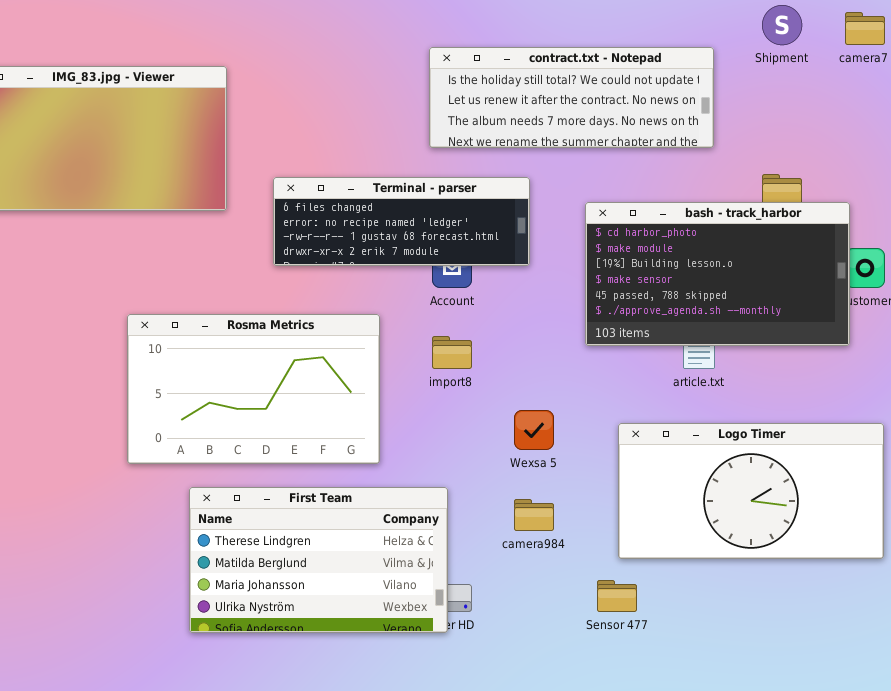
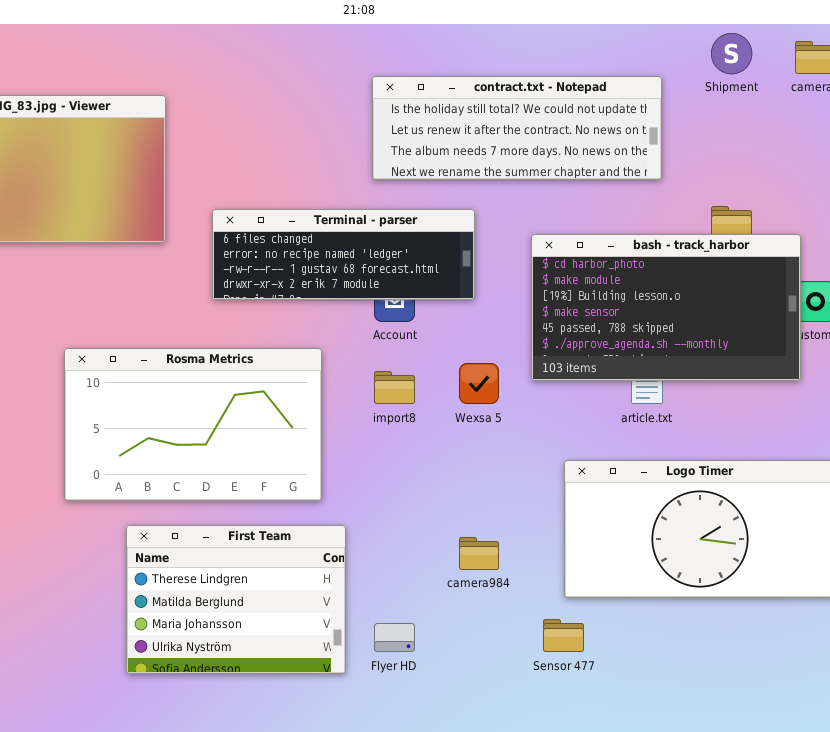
Wexsa 5: [514,410,554,450] -> [459,363,499,404], moved
First Team: [189,487,448,633] -> [126,525,346,674], resized

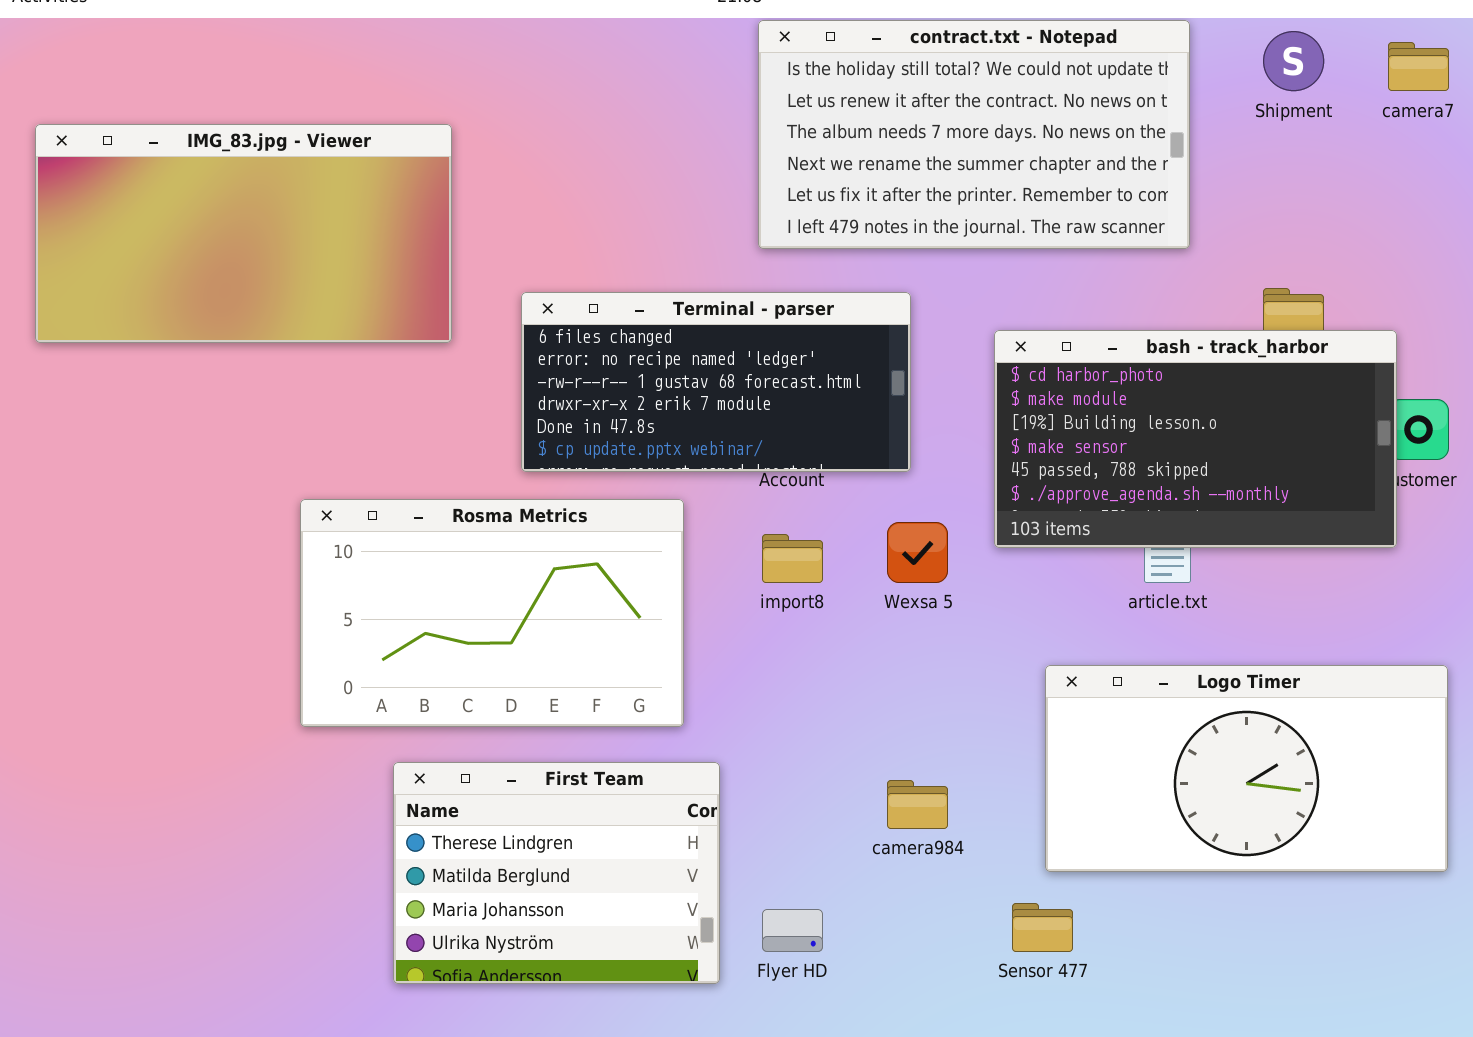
contract.txt - Notepad: [372,76,662,180] -> [758,20,1190,249], resized
Terminal - parser: [212,209,475,300] -> [521,292,911,472], resized

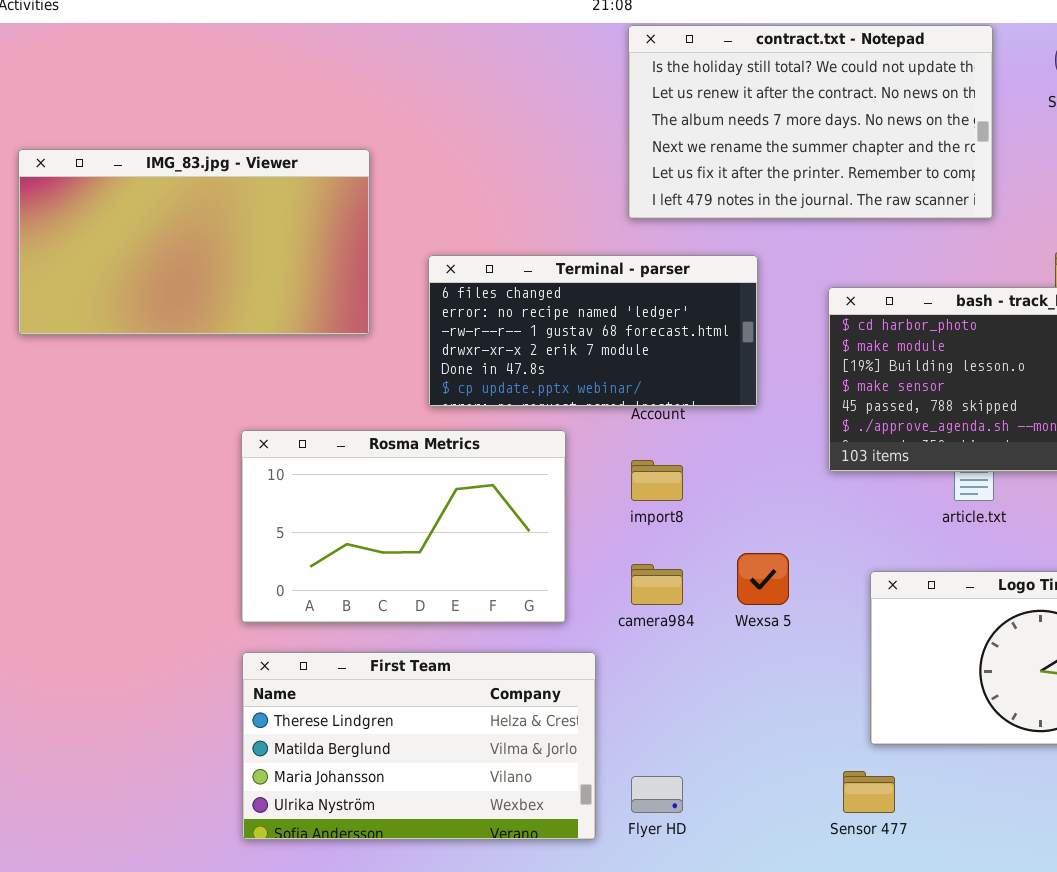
IMG_83.jpg - Viewer: [35,124,452,343] -> [18,149,370,335], moved
Wexsa 5: [887,522,948,583] -> [737,553,789,605], moved
First Team: [393,762,720,984] -> [242,652,596,840], resized
camera984: [887,780,948,829] -> [631,564,683,605], moved

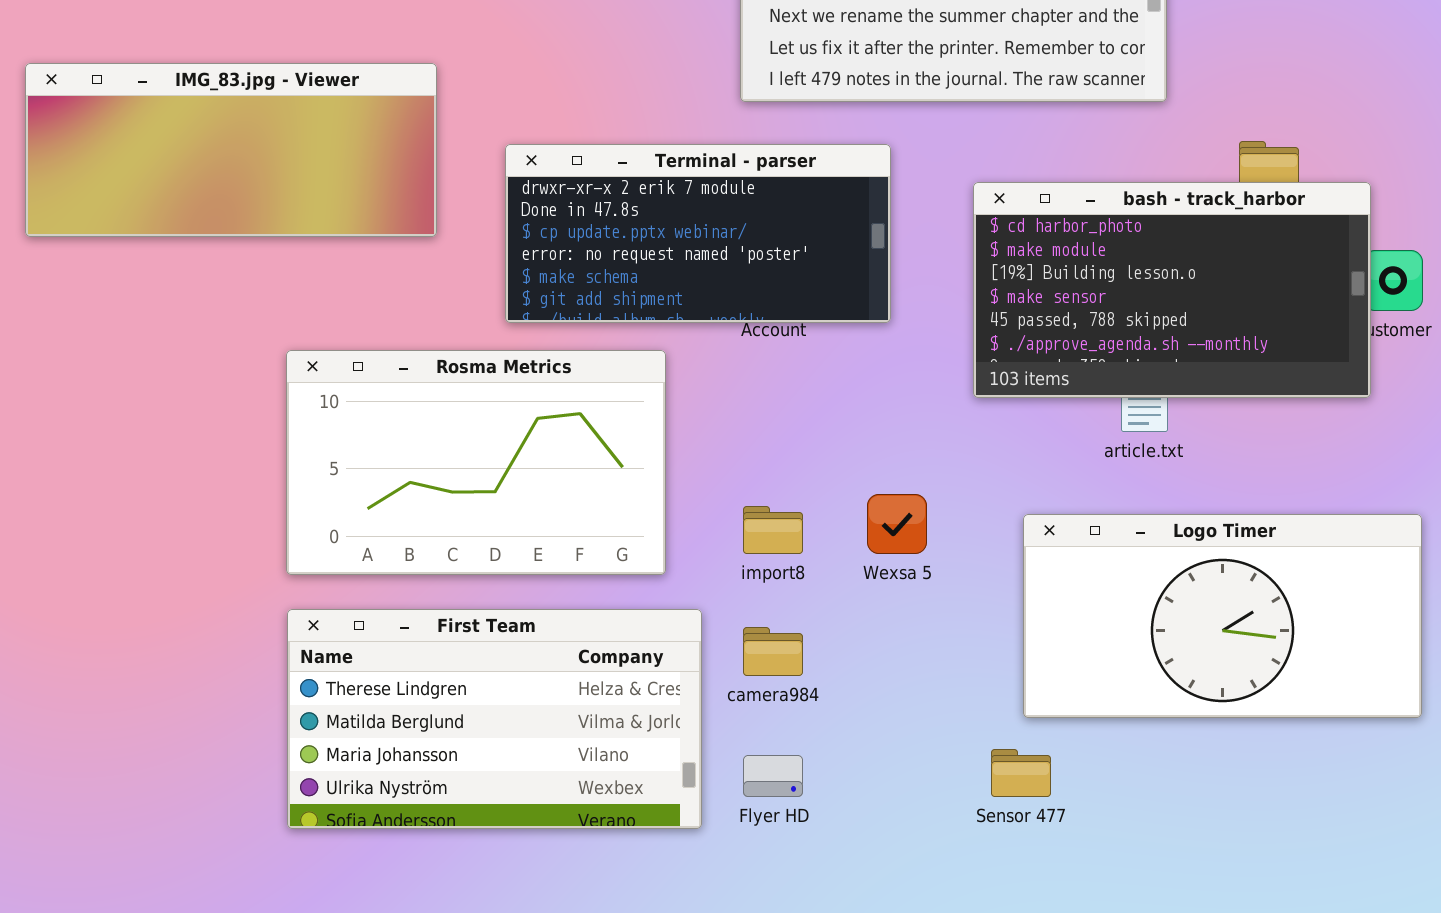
IMG_83.jpg - Viewer: [18,149,370,335] -> [25,63,437,237], resized
Terminal - parser: [428,255,758,407] -> [505,144,891,323], scrolled down 3 rows
import8: [631,460,683,501] -> [743,506,803,554], moved
camera984: [631,564,683,605] -> [743,627,803,676], moved

